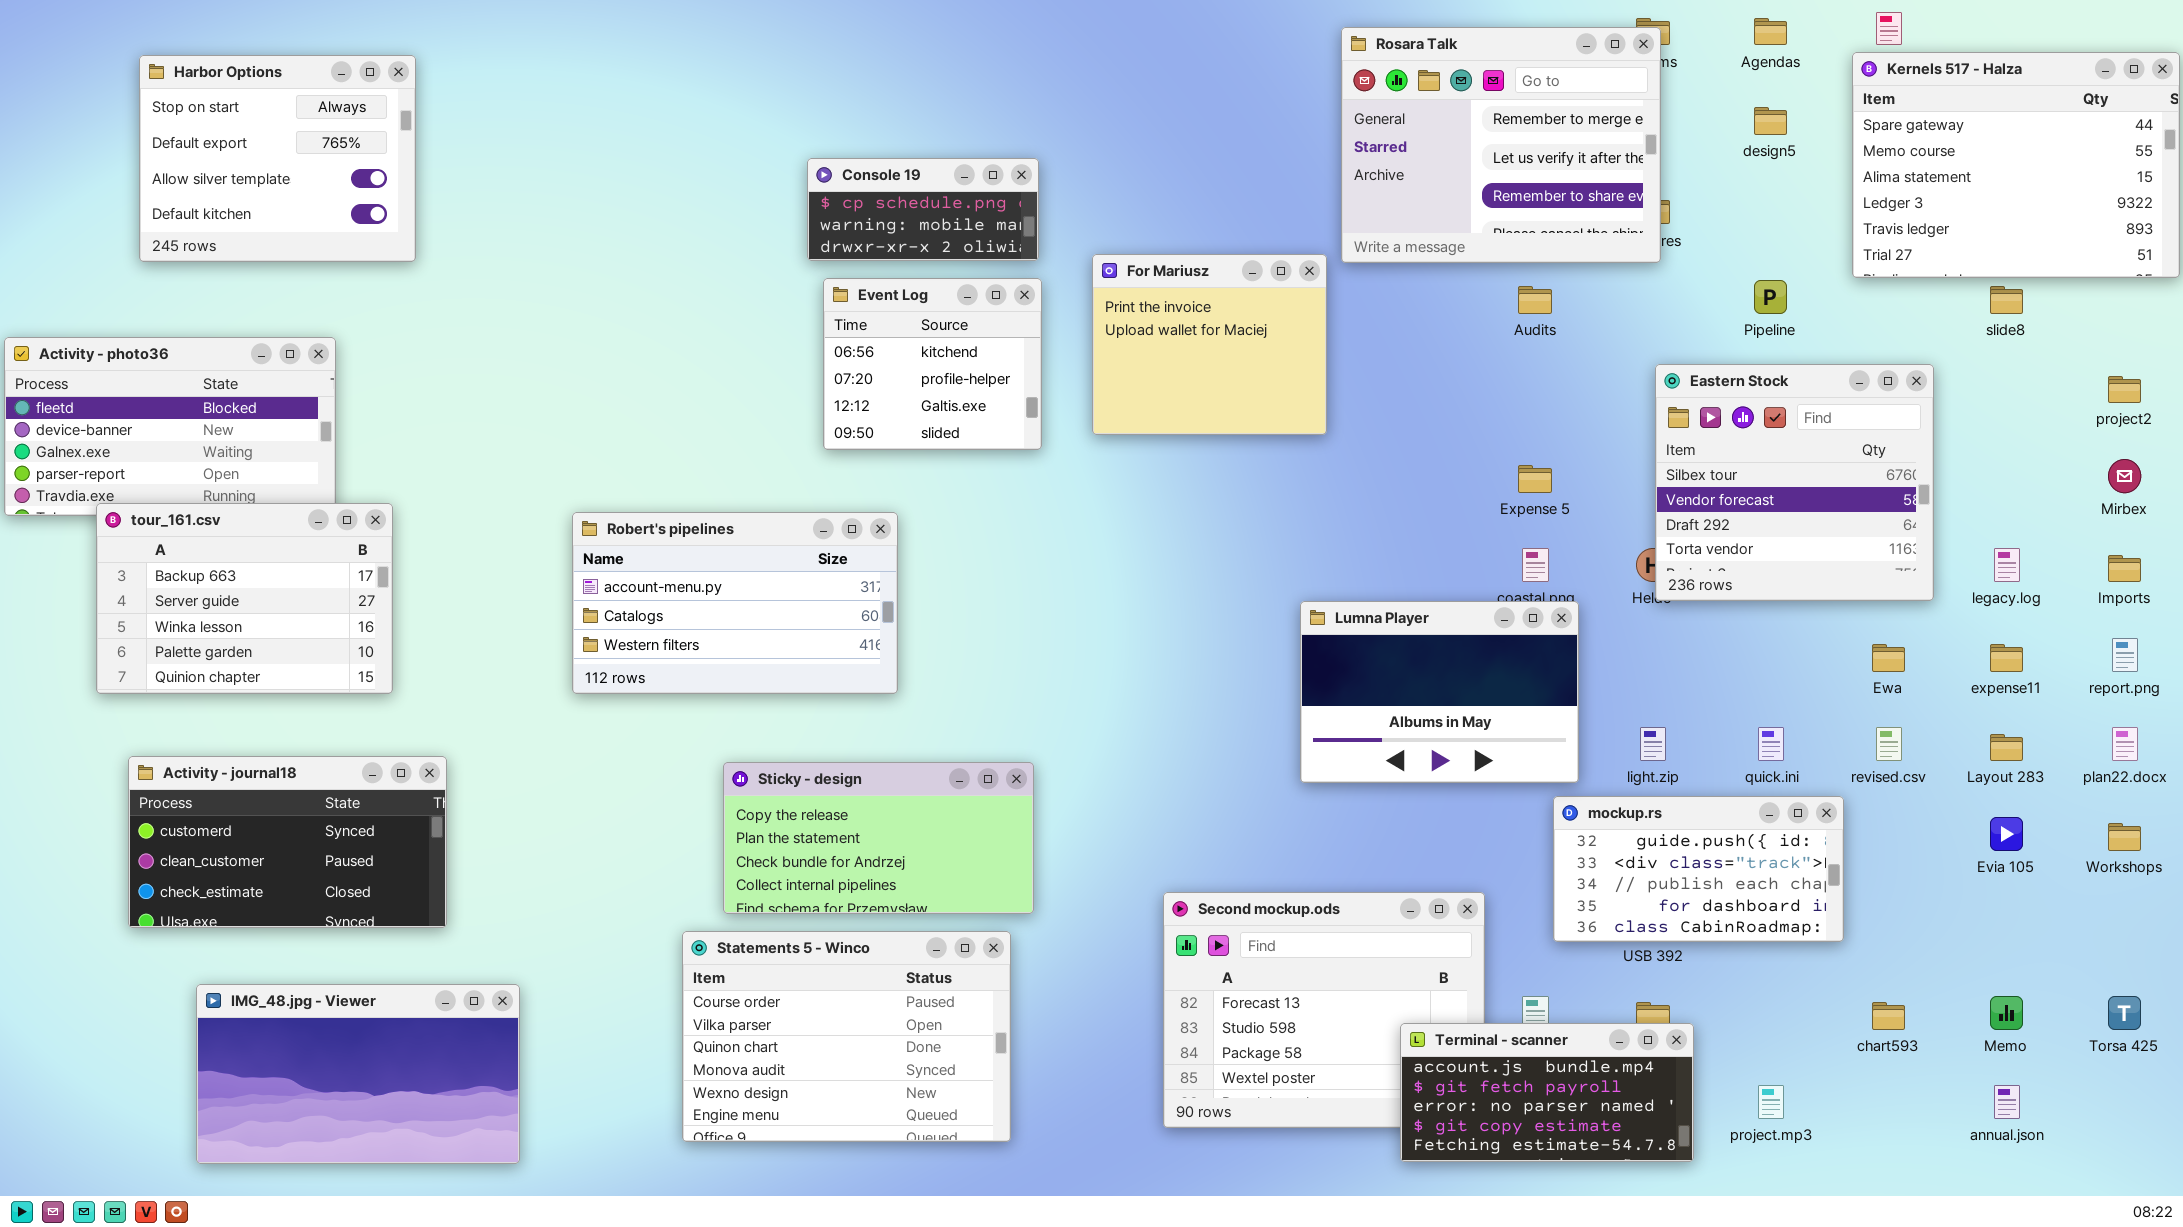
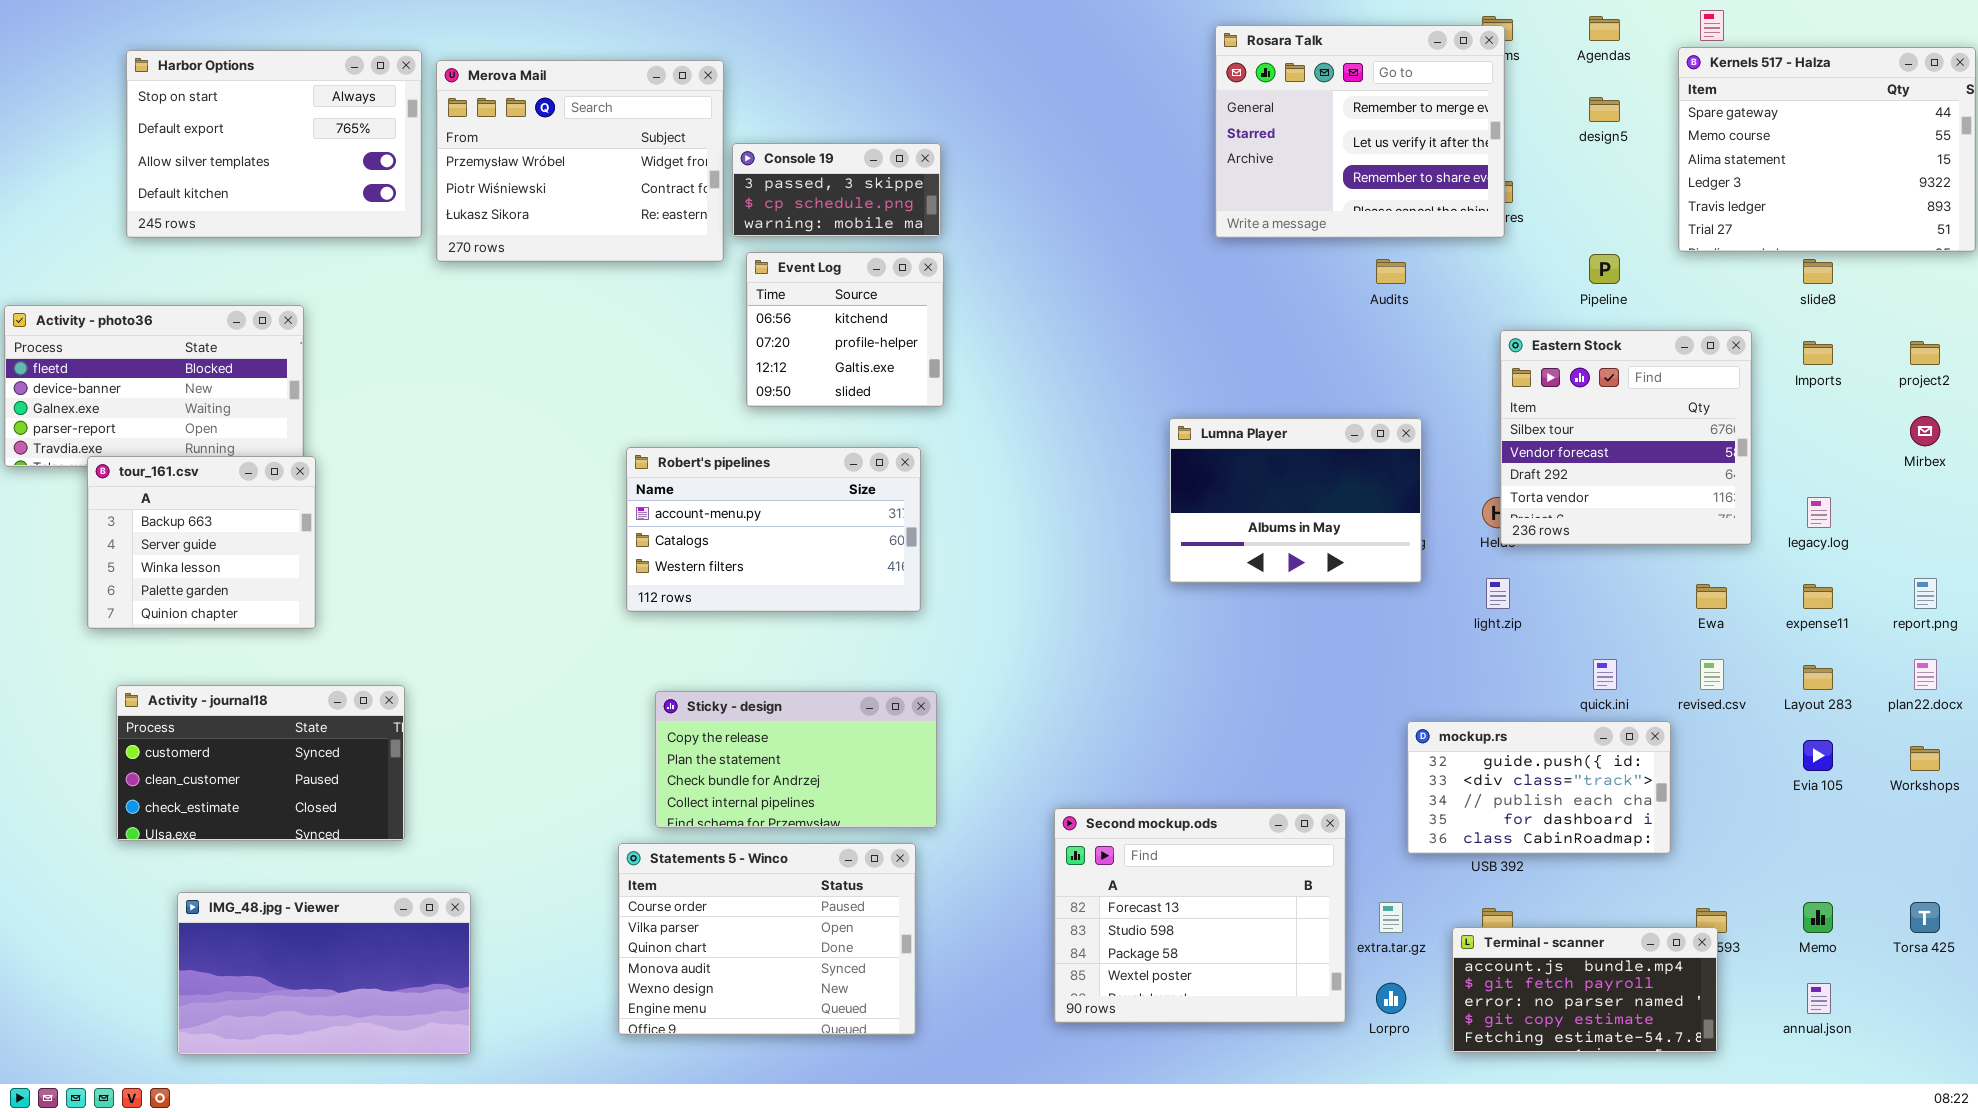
Harbor Options: [139,55,416,262] -> [126,50,422,238], resized
Merova Mail: none -> [436,60,724,262], opened
Console 19: [807,158,1039,261] -> [732,143,941,237], scrolled up 1 row
For Mariusz: [1092,254,1327,435] -> none, closed
tour_161.csv: [96,503,393,694] -> [87,456,316,629], resized
Robert's pipelines: [572,512,898,694] -> [626,447,921,612], moved
Imports: [2108,555,2141,582] -> [1803,341,1833,365], moved
Lumna Player: [1300,601,1579,783] -> [1169,418,1422,583], moved
light.zip: [1640,727,1666,761] -> [1486,578,1510,609], moved
Terminal - scanner: [1400,1023,1694,1162] -> [1452,927,1718,1053], moved

